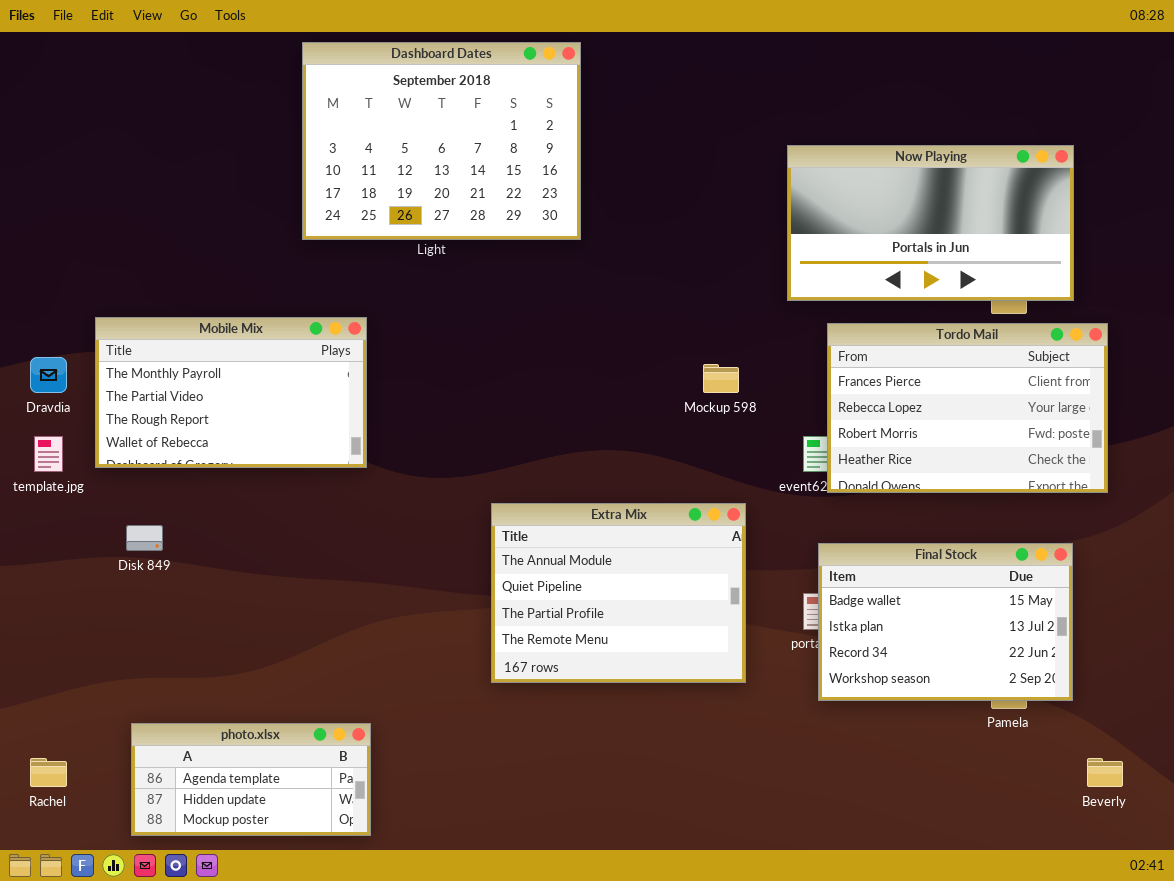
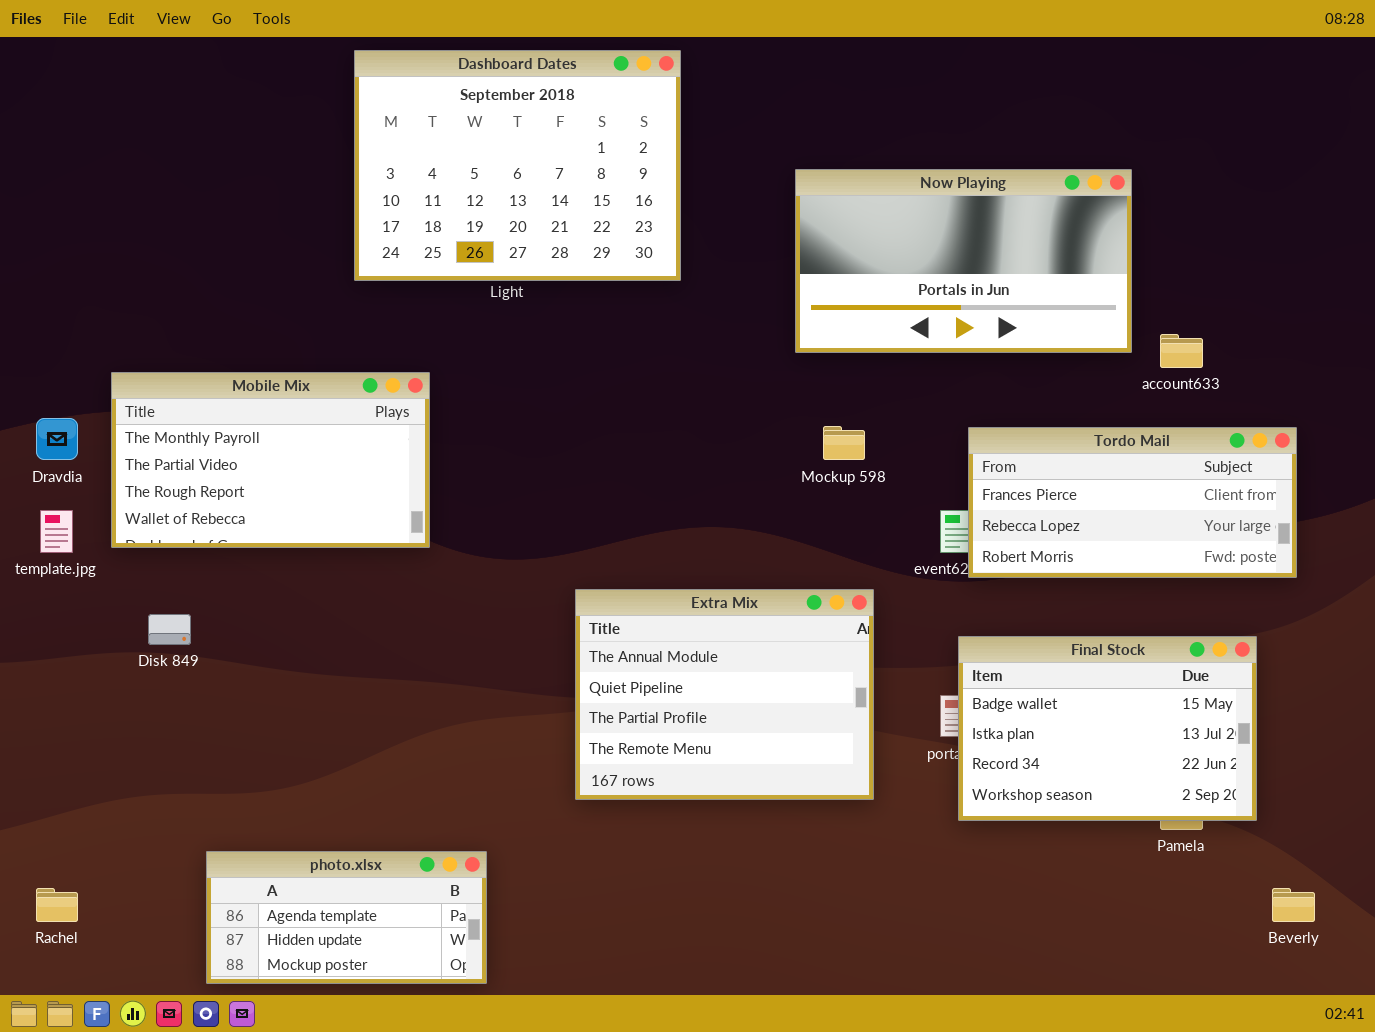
Now Playing: [787,145,1074,301] -> [795,169,1132,353], moved
Tordo Mail: [827,323,1108,493] -> [968,427,1297,578], resized
photo.xlsx: [131,723,371,836] -> [206,851,487,984], moved

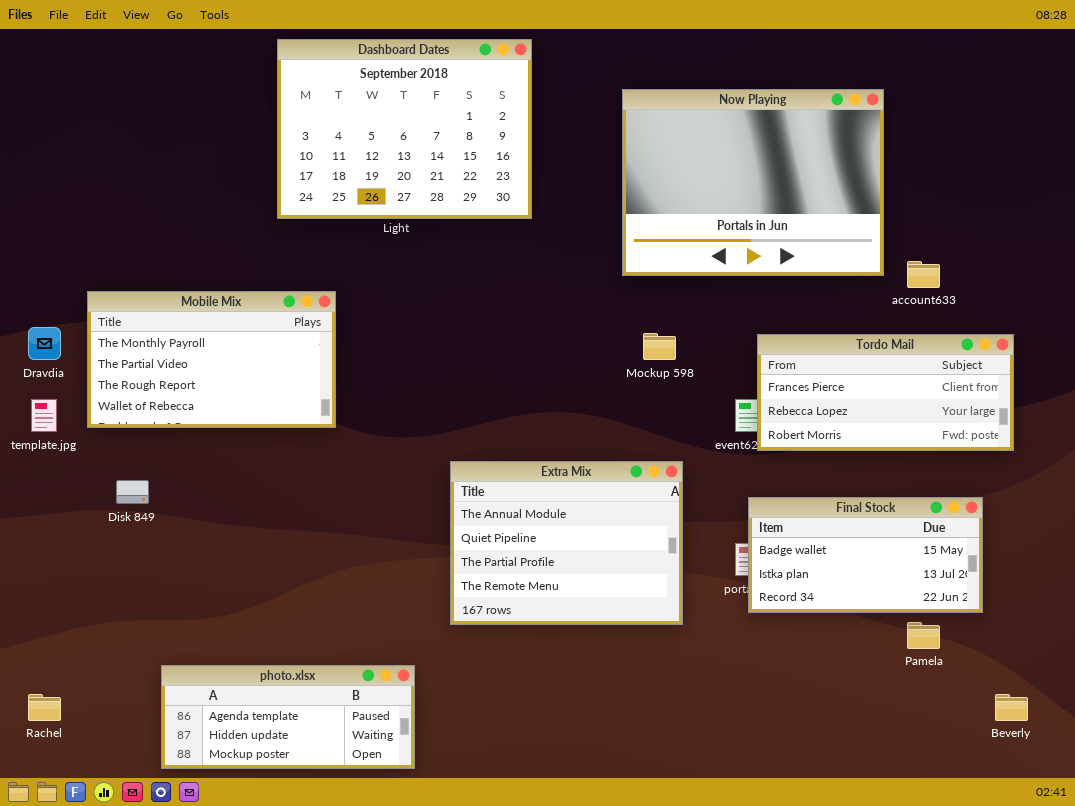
Now Playing: [795,169,1132,353] -> [622,89,884,276], resized
Final Stock: [958,636,1257,821] -> [748,497,983,613], resized
photo.xlsx: [206,851,487,984] -> [161,665,415,769], resized

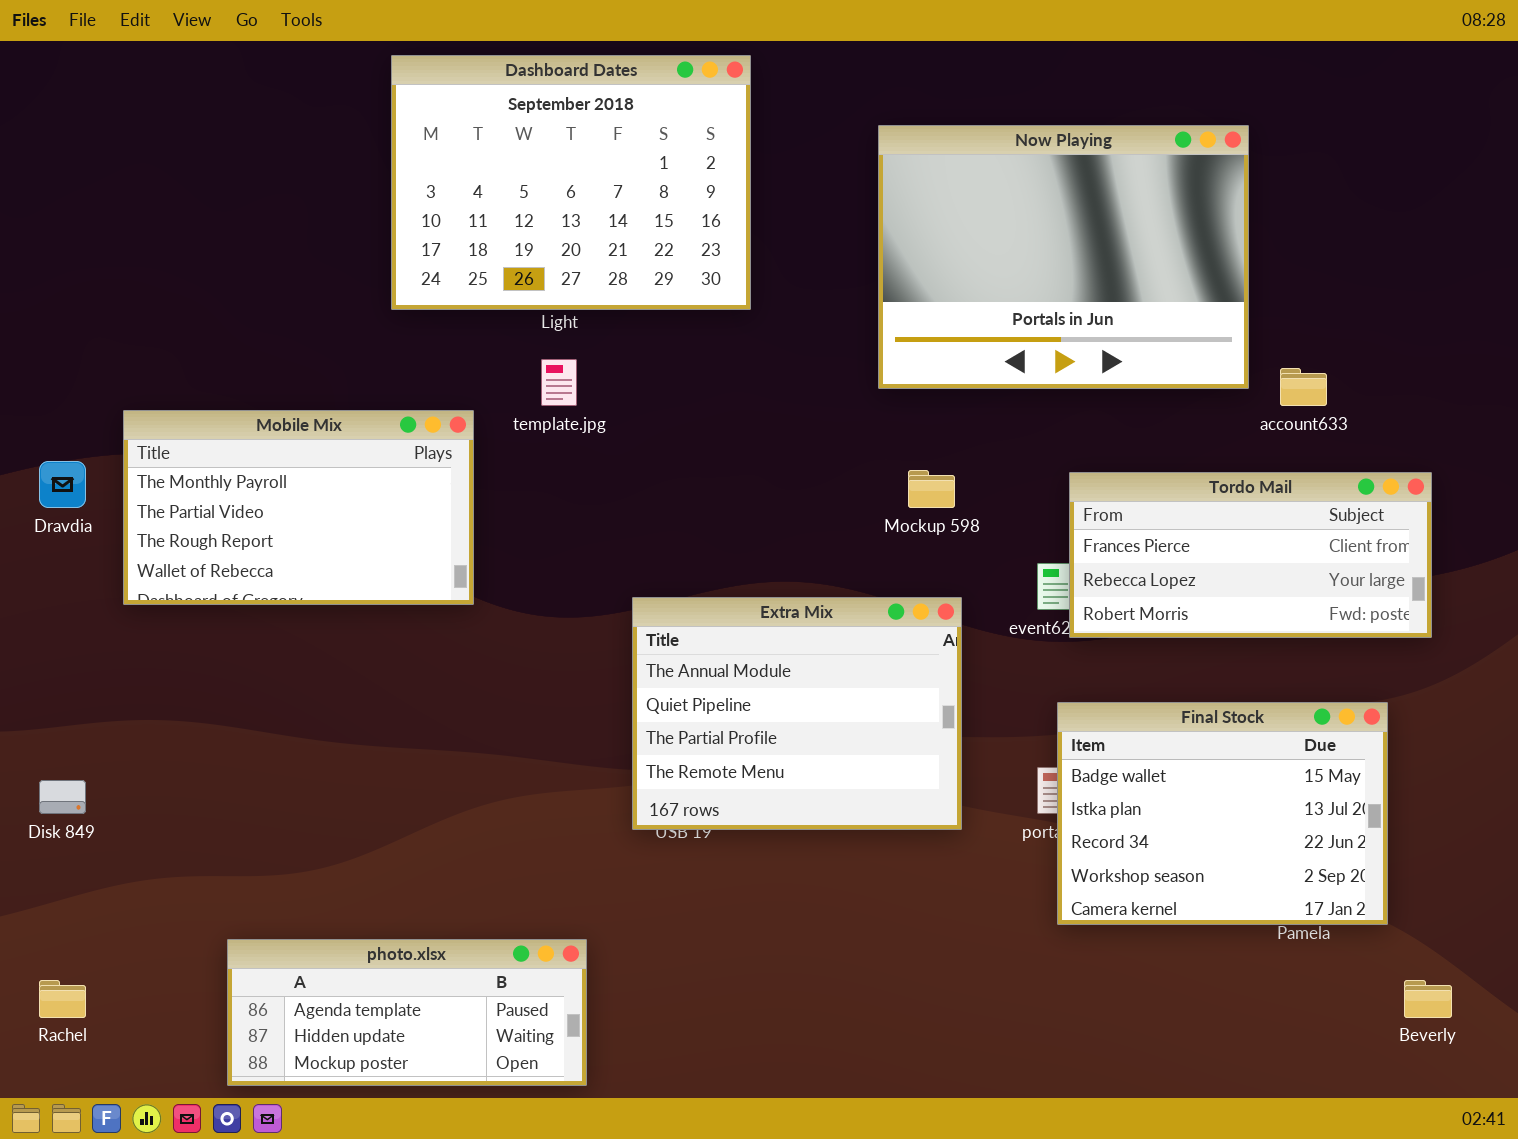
template.jpg: [31,399,57,432] -> [541,359,577,406], moved
Extra Mix: [450,461,683,625] -> [632,597,962,830], moved
Disk 849: [116,480,149,504] -> [39,780,86,814], moved
Final Stock: [748,497,983,613] -> [1057,702,1388,925], resized

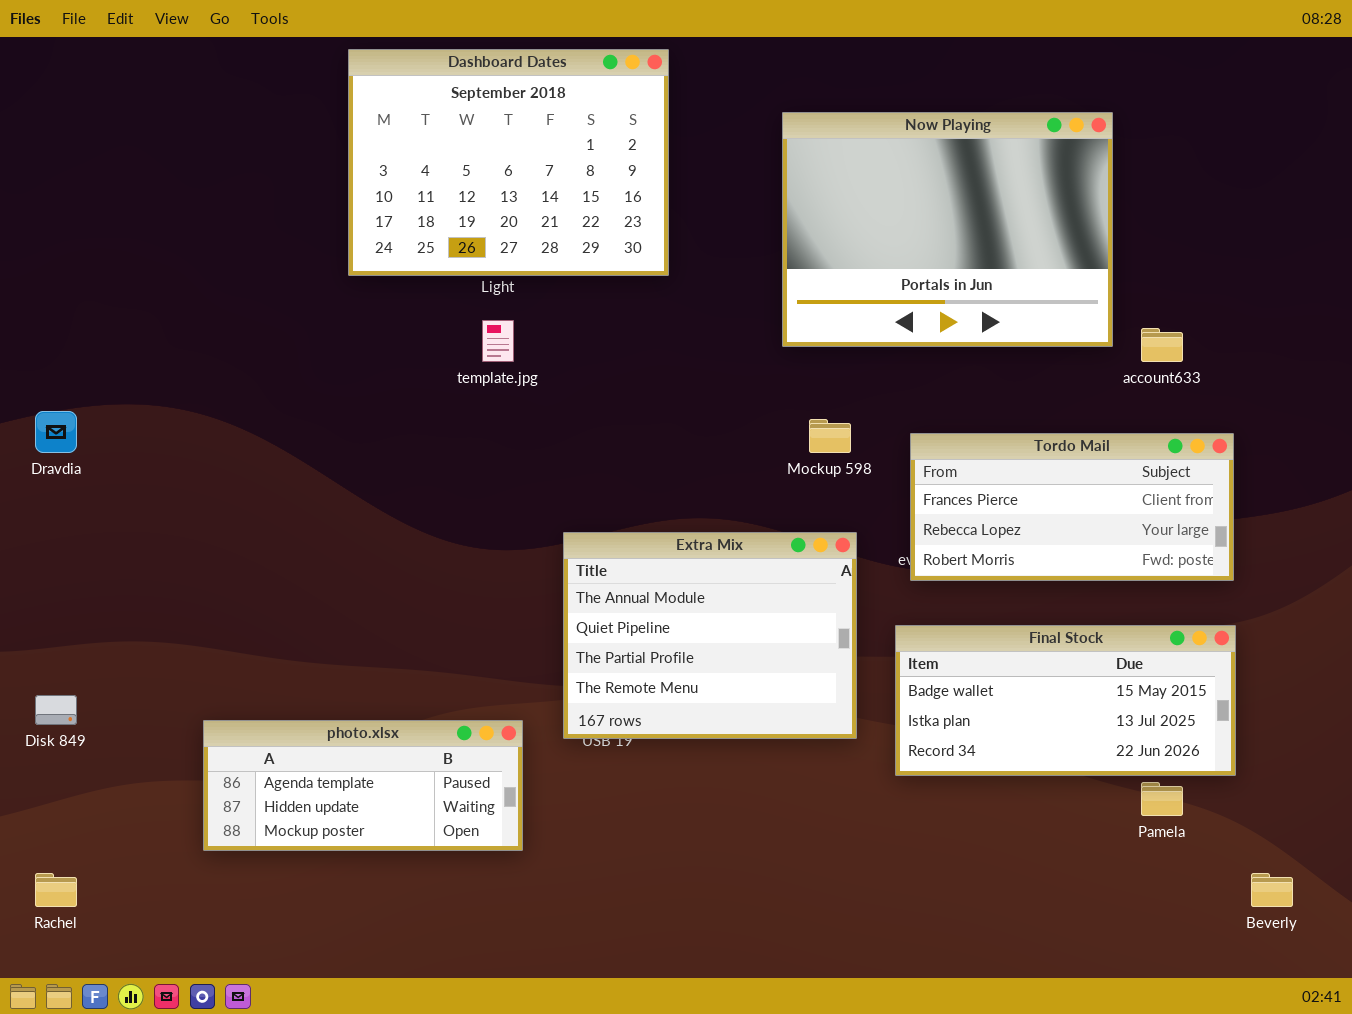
Mobile Mix: [123,410,474,605] -> none, closed
Tordo Mail: [1069,472,1432,638] -> [910,433,1234,581], moved
Final Stock: [1057,702,1388,925] -> [895,625,1236,776], resized
photo.xlsx: [227,939,587,1086] -> [203,720,523,851], moved

